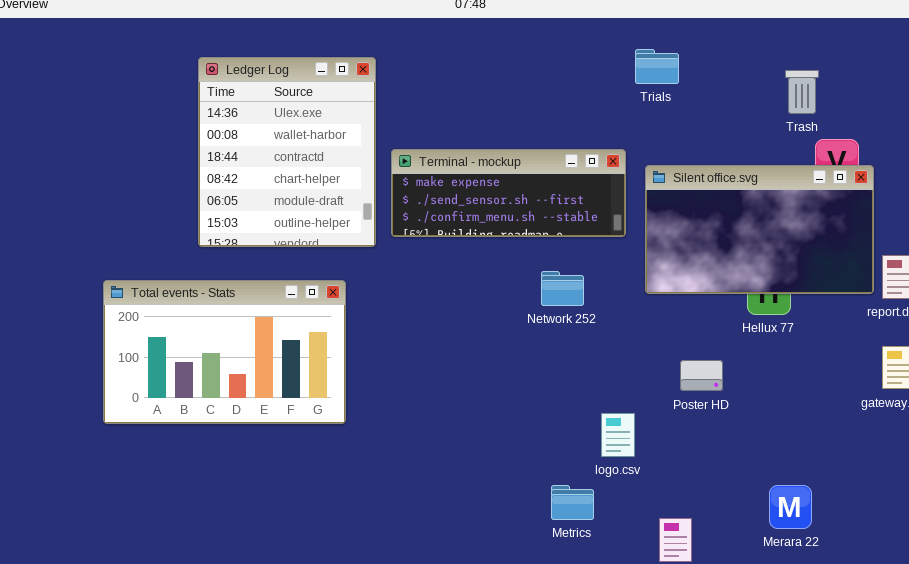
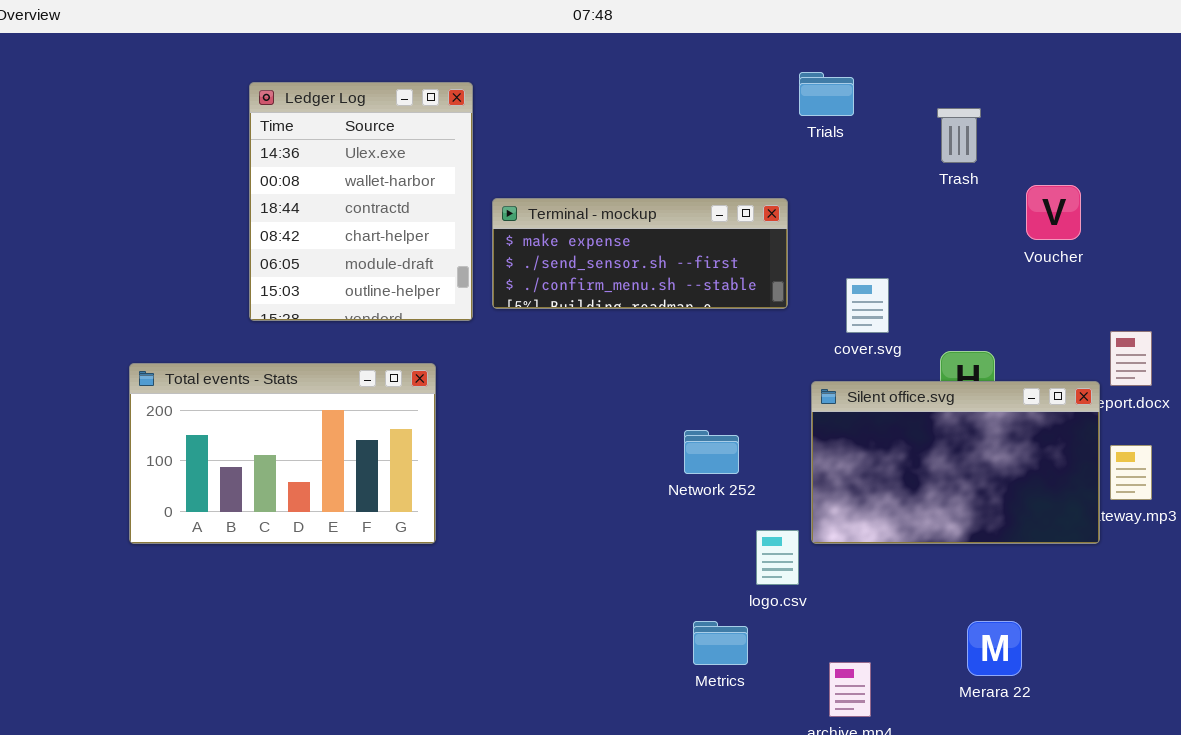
Trash: [785,70,819,114] -> [937,108,981,163], moved
Silent office.svg: [645,165,874,294] -> [811,381,1100,544], moved
Network 252: [541,271,584,306] -> [684,430,739,474], moved

